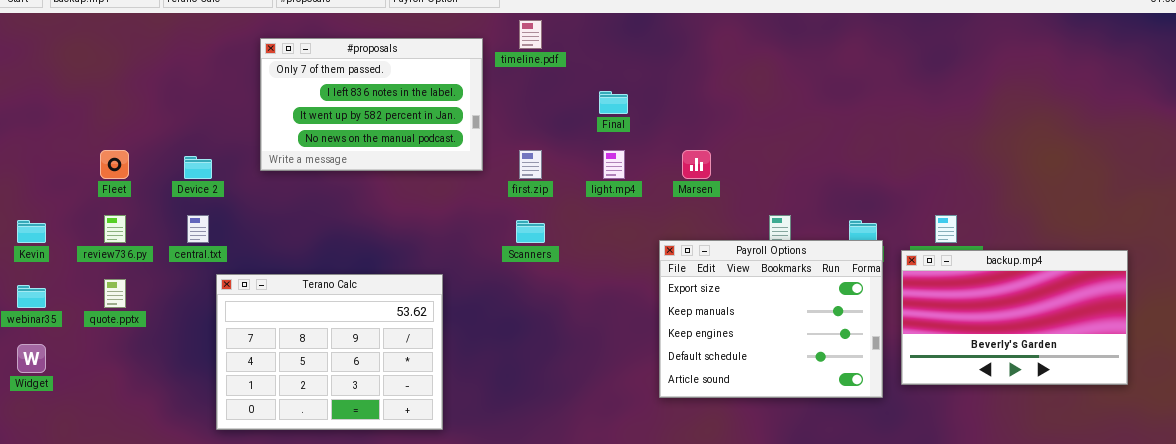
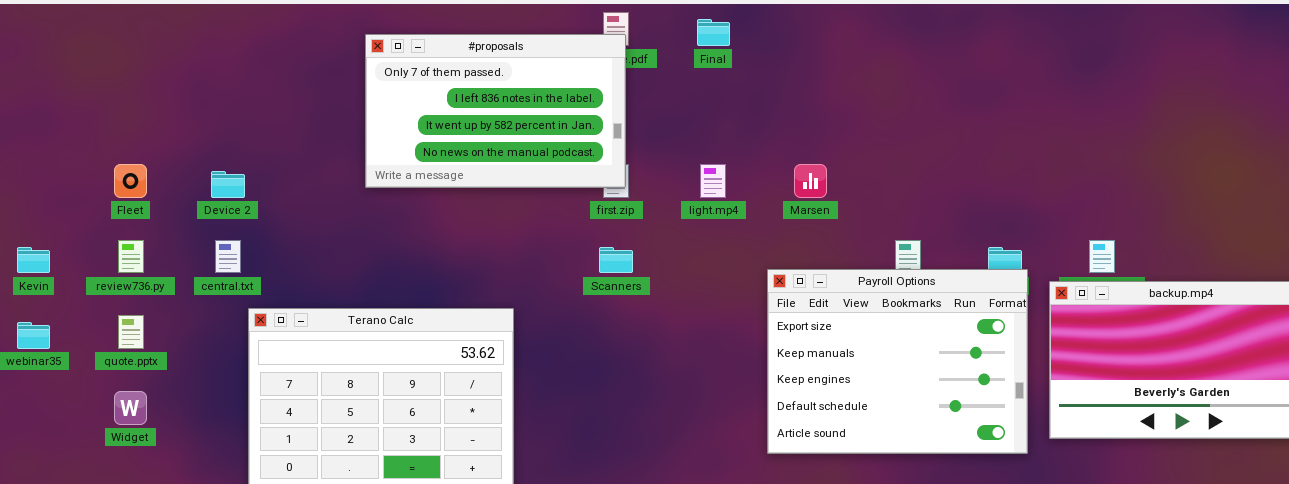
#proposals: [260,38,483,171] -> [365,34,626,188], moved
Final: [599,91,628,114] -> [697,19,730,46], moved
Widget: [17,344,46,373] -> [114,391,147,425], moved

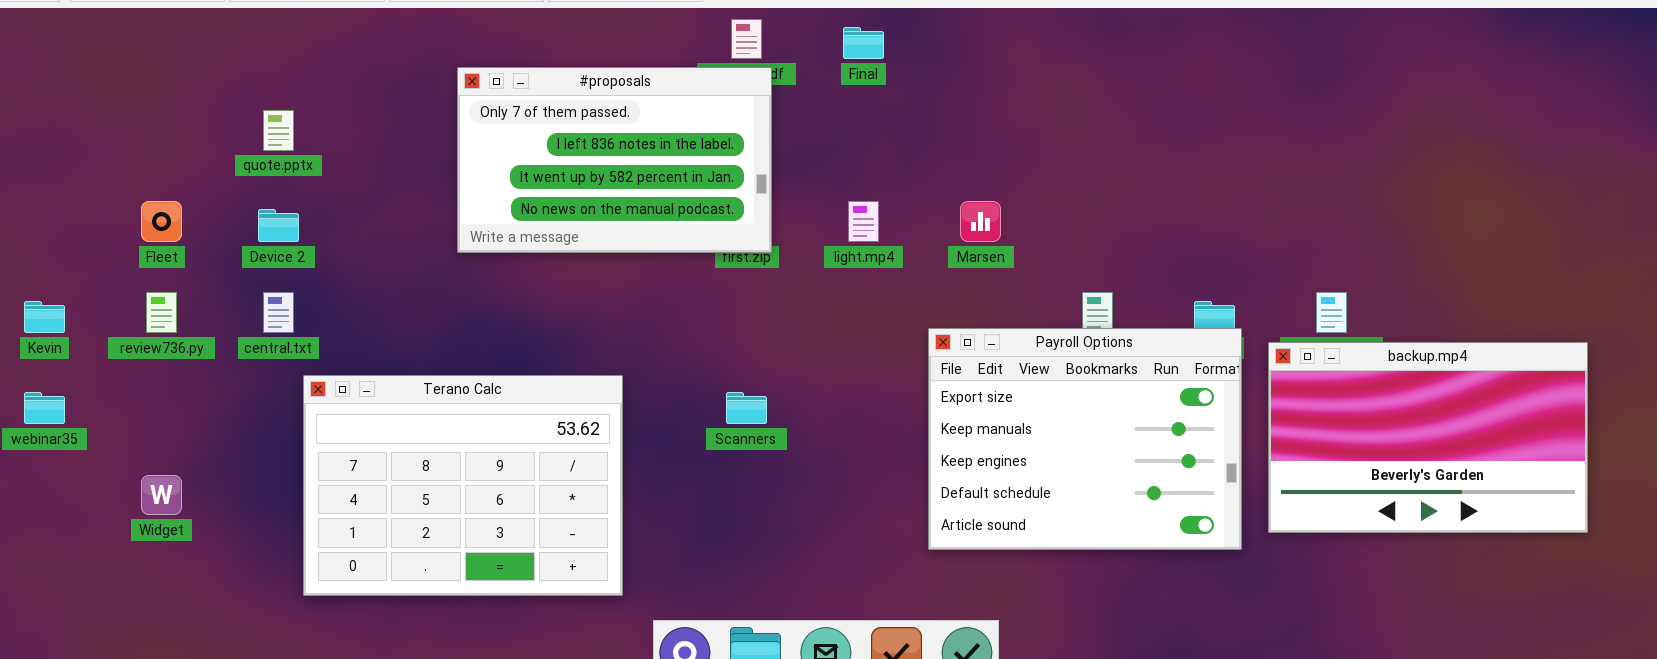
#proposals: [365,34,626,188] -> [457,67,772,253], moved
Scanners: [599,247,633,273] -> [726,392,767,424], moved
quote.pptx: [118,315,144,349] -> [263,110,294,151], moved

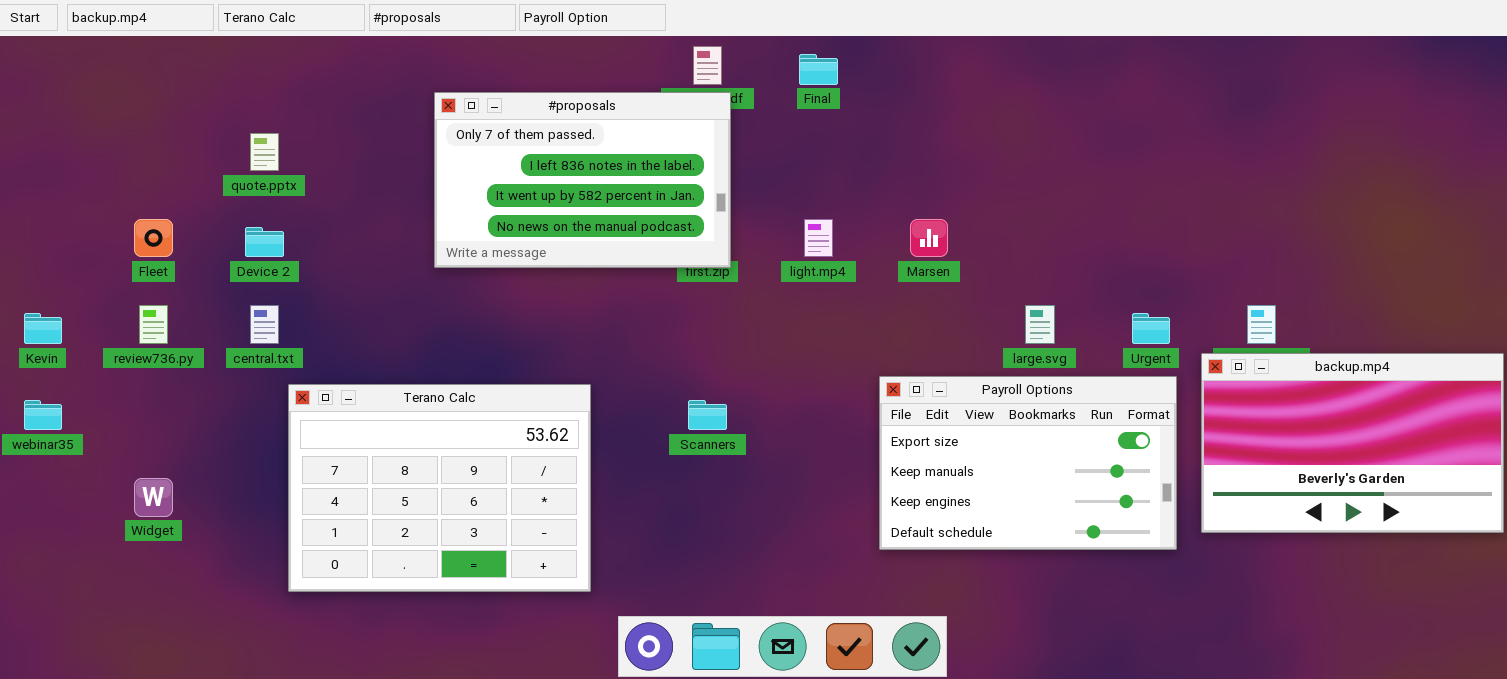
Payroll Options: [928,328,1242,550] -> [879,376,1177,550], resized

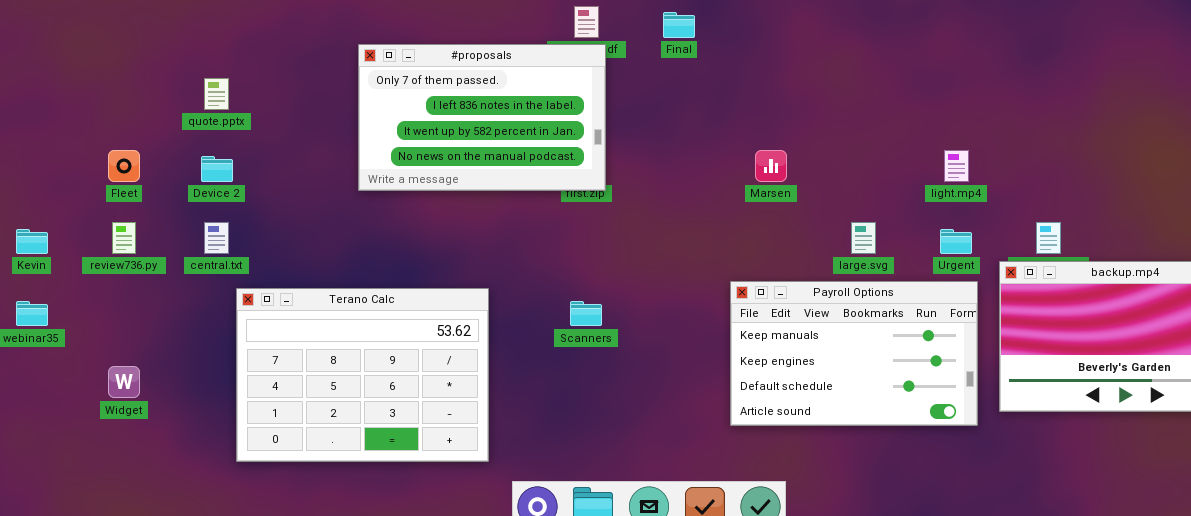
light.mp4: [804,219,833,257] -> [944,150,969,182], moved
Payroll Options: [879,376,1177,550] -> [730,281,978,426], scrolled down 1 row

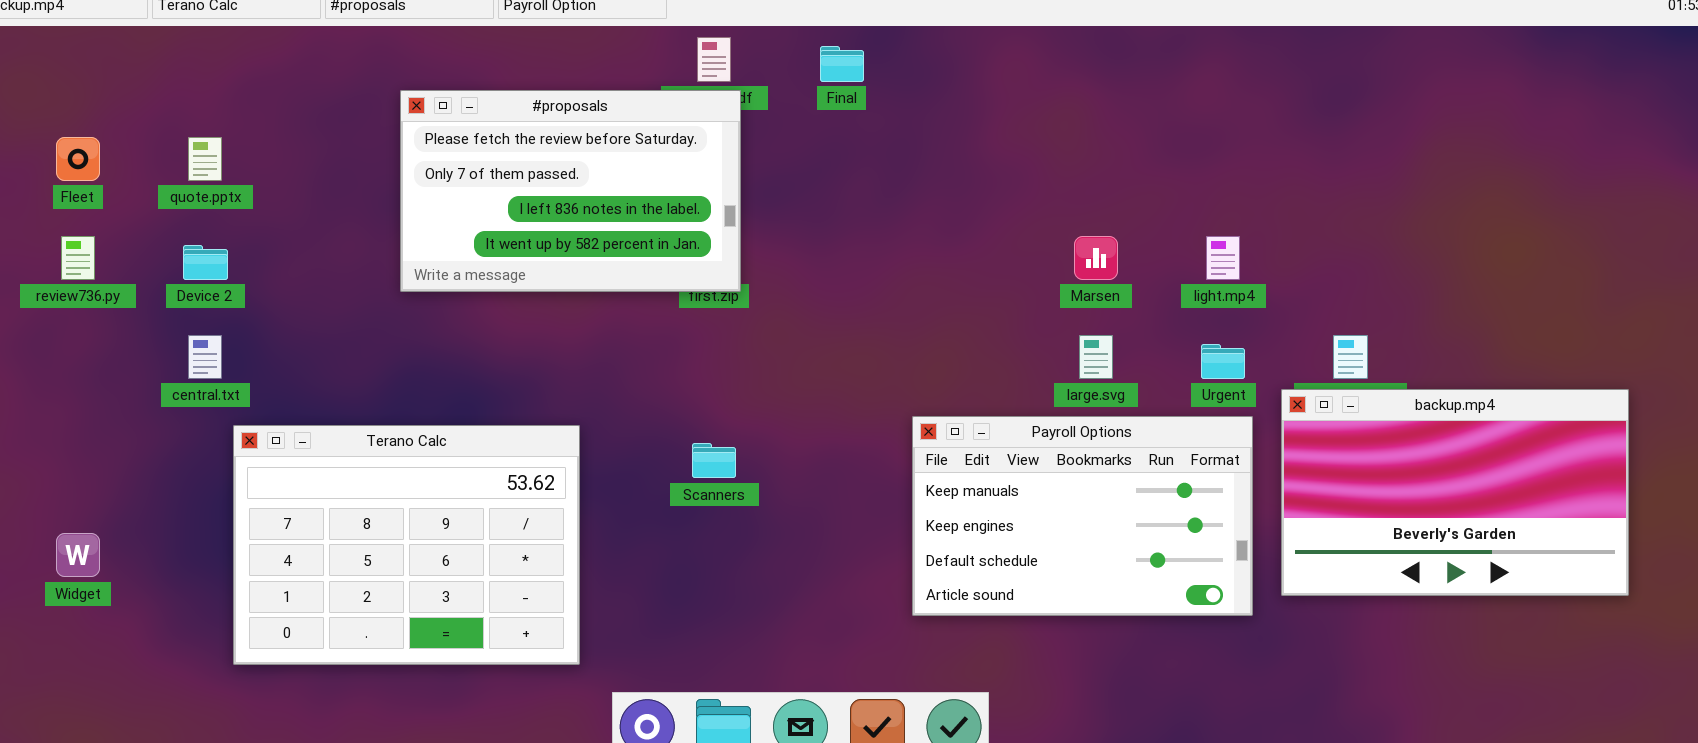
#proposals: [358,44,606,191] -> [400,90,741,292], scrolled up 1 row
Fleet: [108,150,140,182] -> [56,137,100,181], moved
Marsen: [755,150,787,182] -> [1074,236,1118,280], moved
review736.py: [112,222,136,254] -> [61,236,95,280], moved

